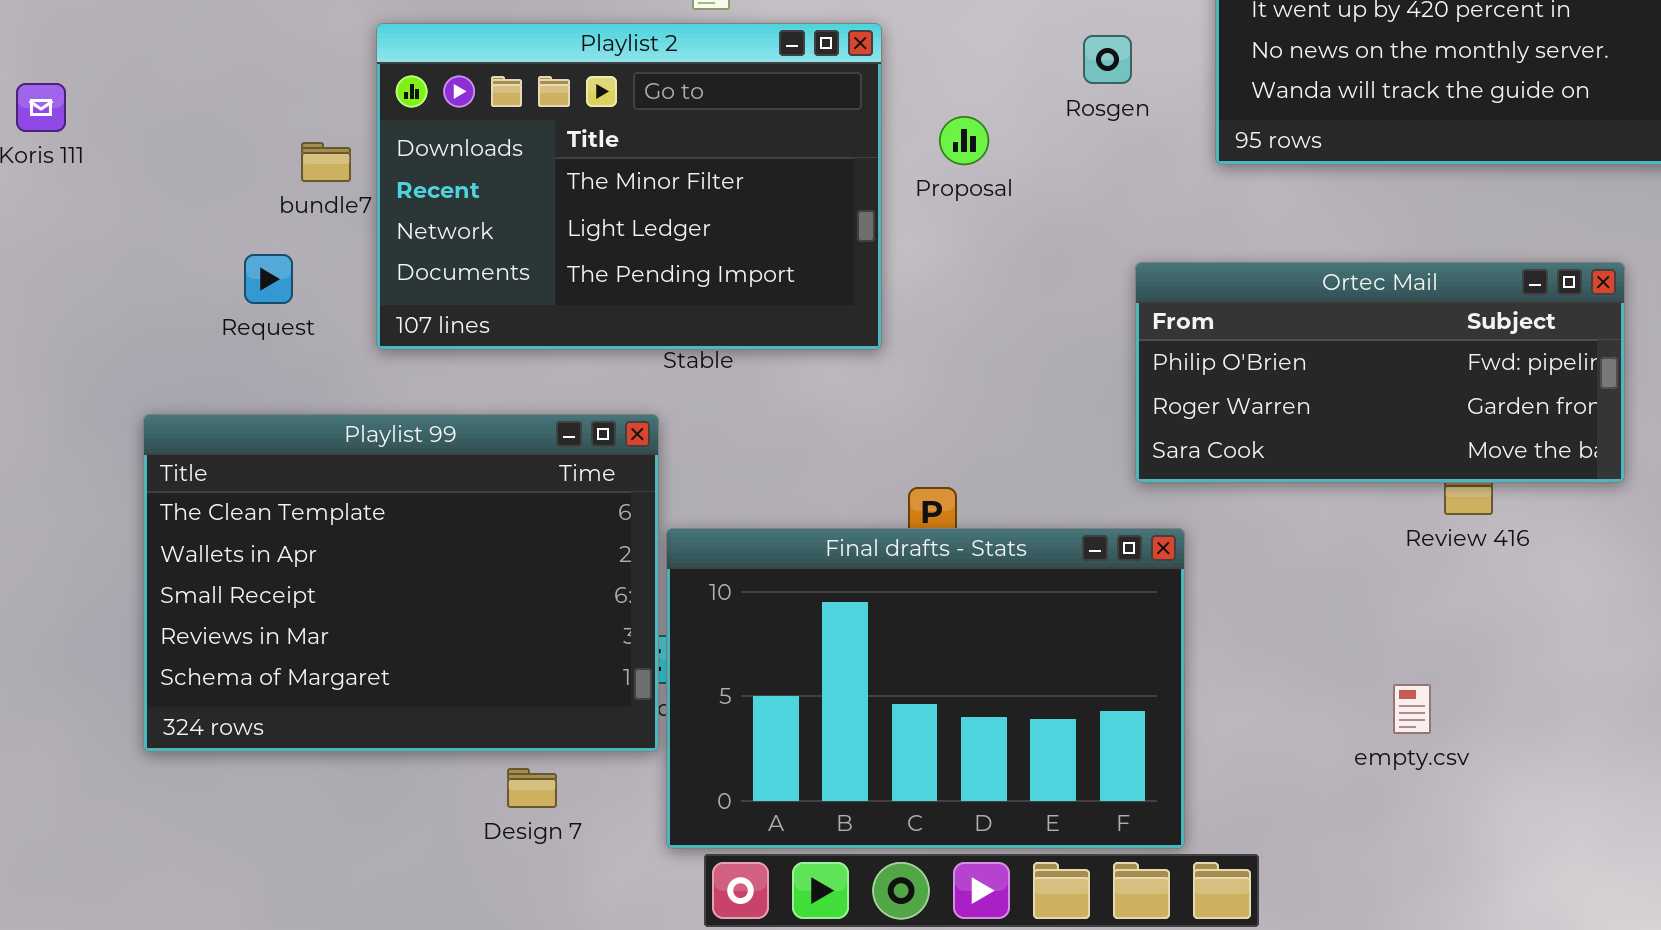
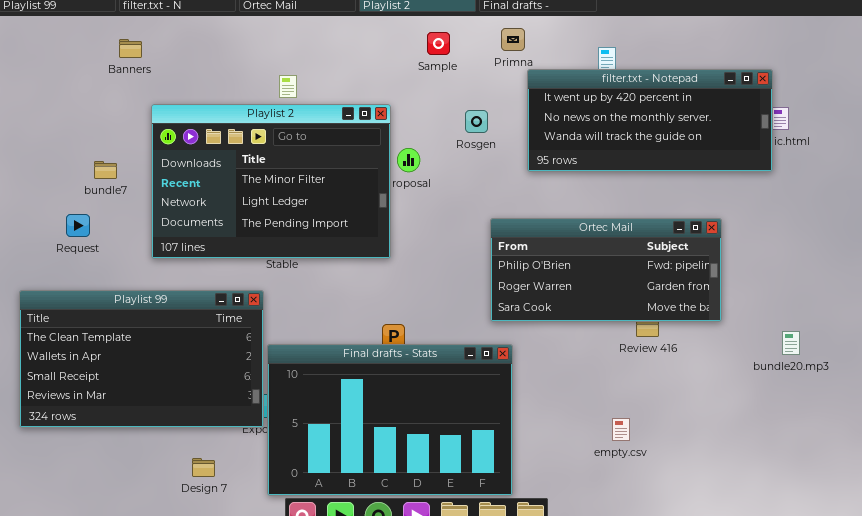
Playlist 2: [376,23,882,350] -> [151,104,391,259], moved
Playlist 99: [143,414,659,752] -> [19,290,264,428], resized

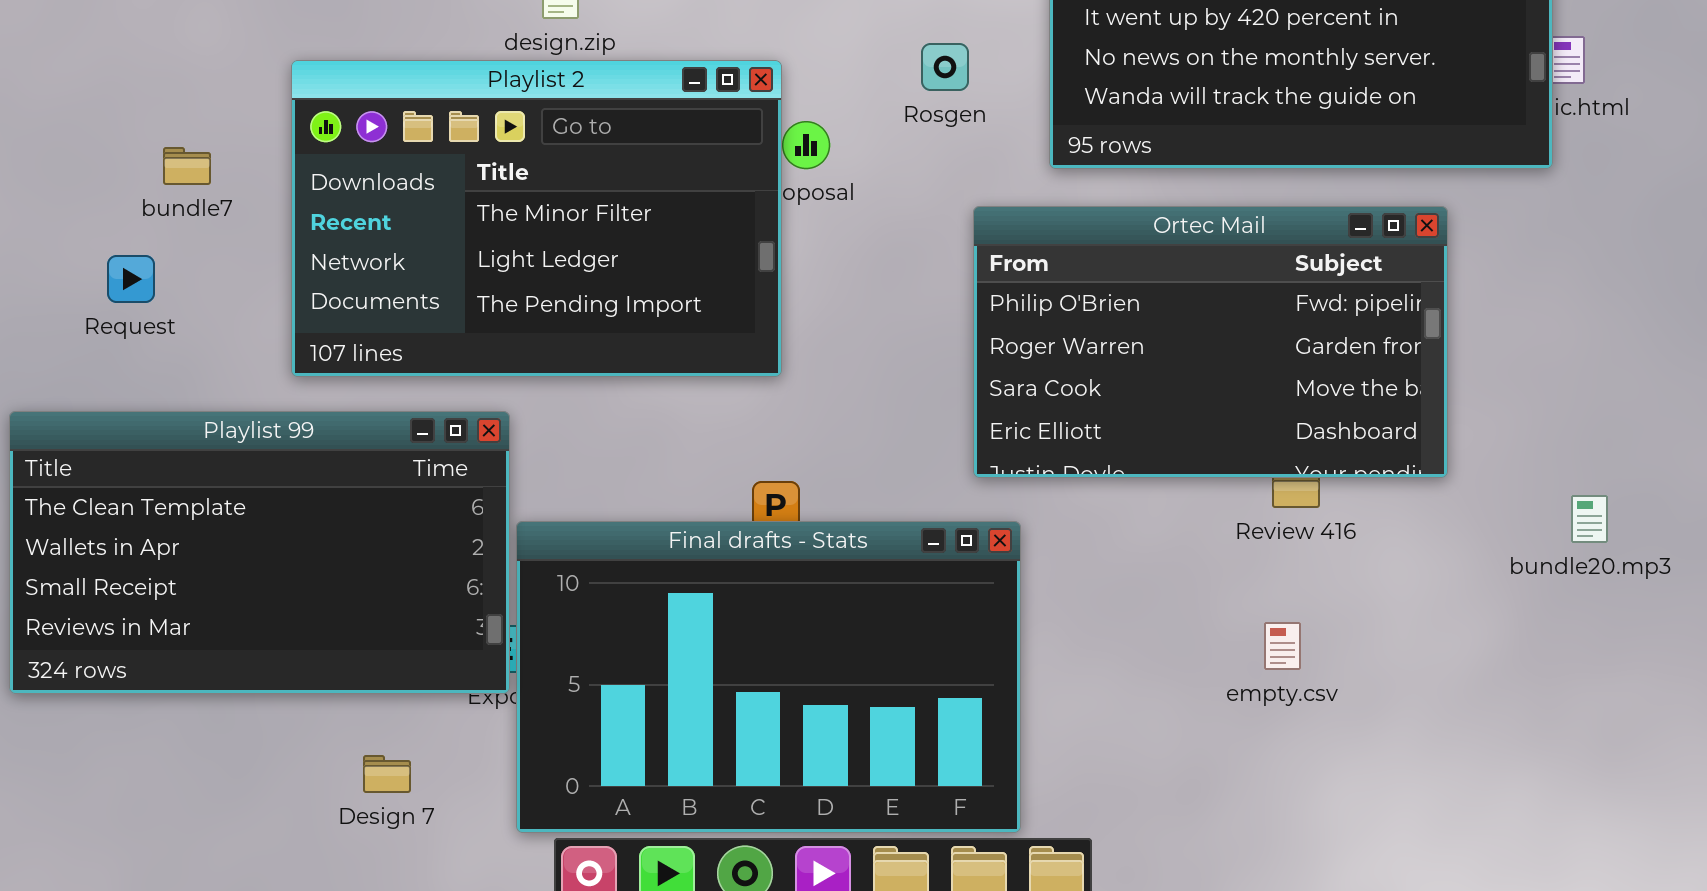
Playlist 2: [151,104,391,259] -> [291,60,782,377], moved
Ortec Mail: [490,218,722,322] -> [973,206,1448,478], resized
empty.csv: [612,418,630,441] -> [1264,622,1301,670], moved

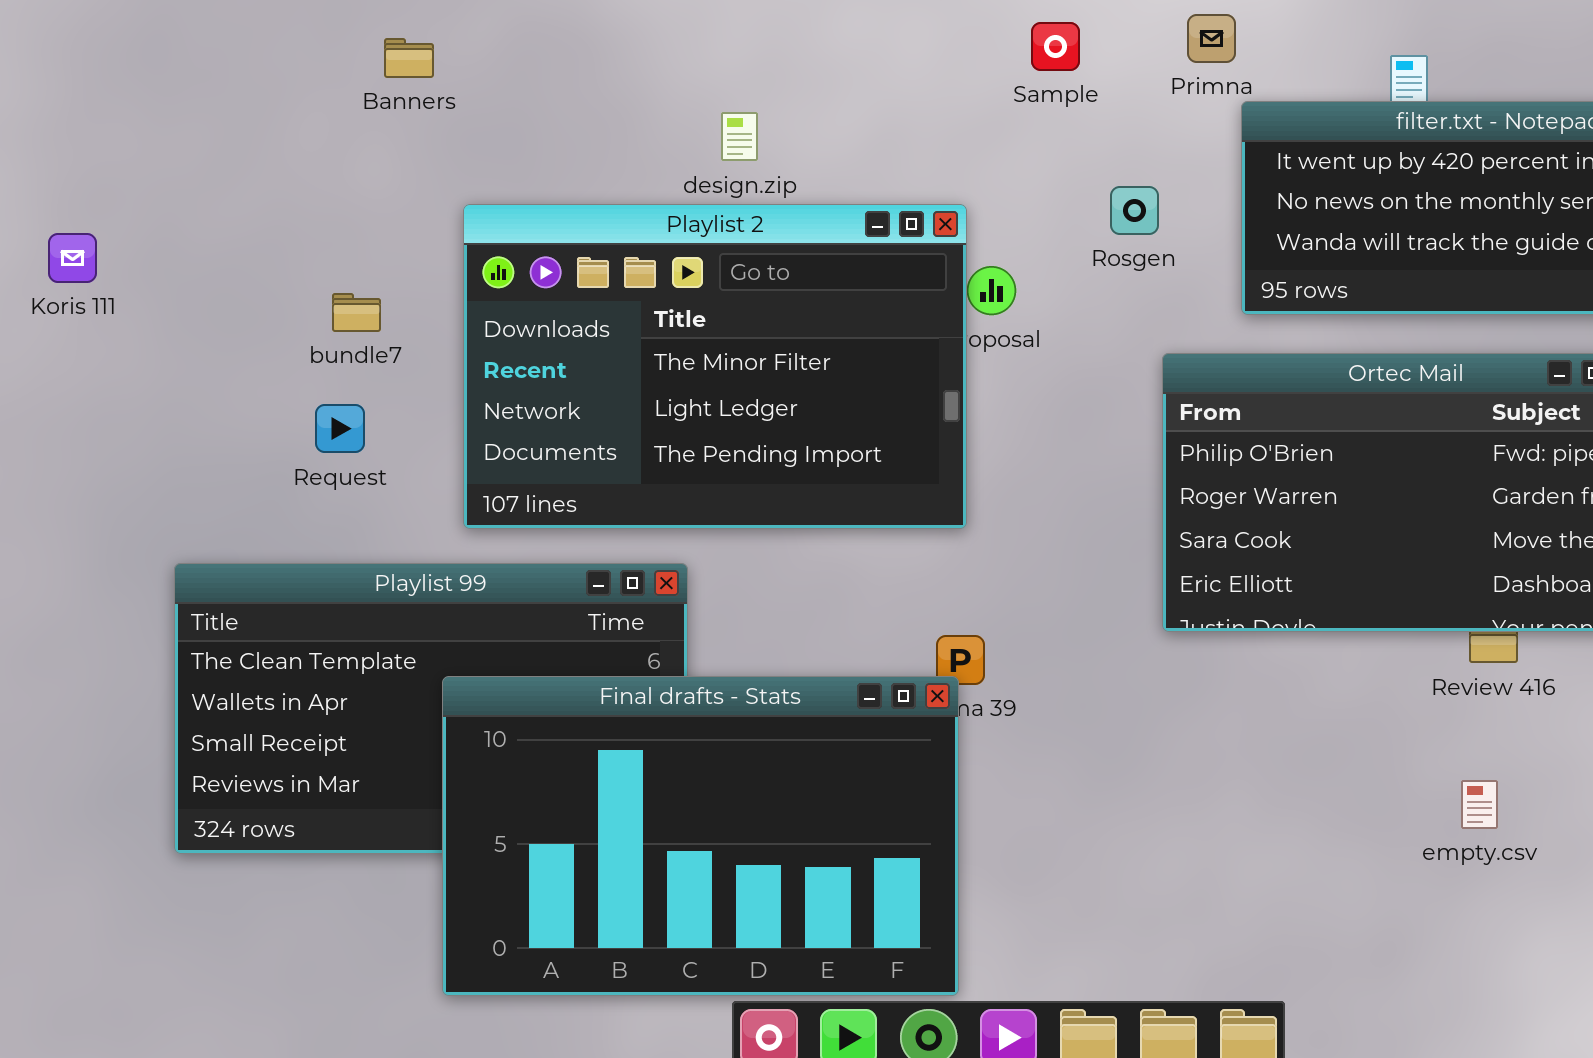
Request: [107,255,155,303] -> [315,404,365,453], moved
Final drafts - Stats: [516,521,1021,833] -> [442,676,959,996], moved

